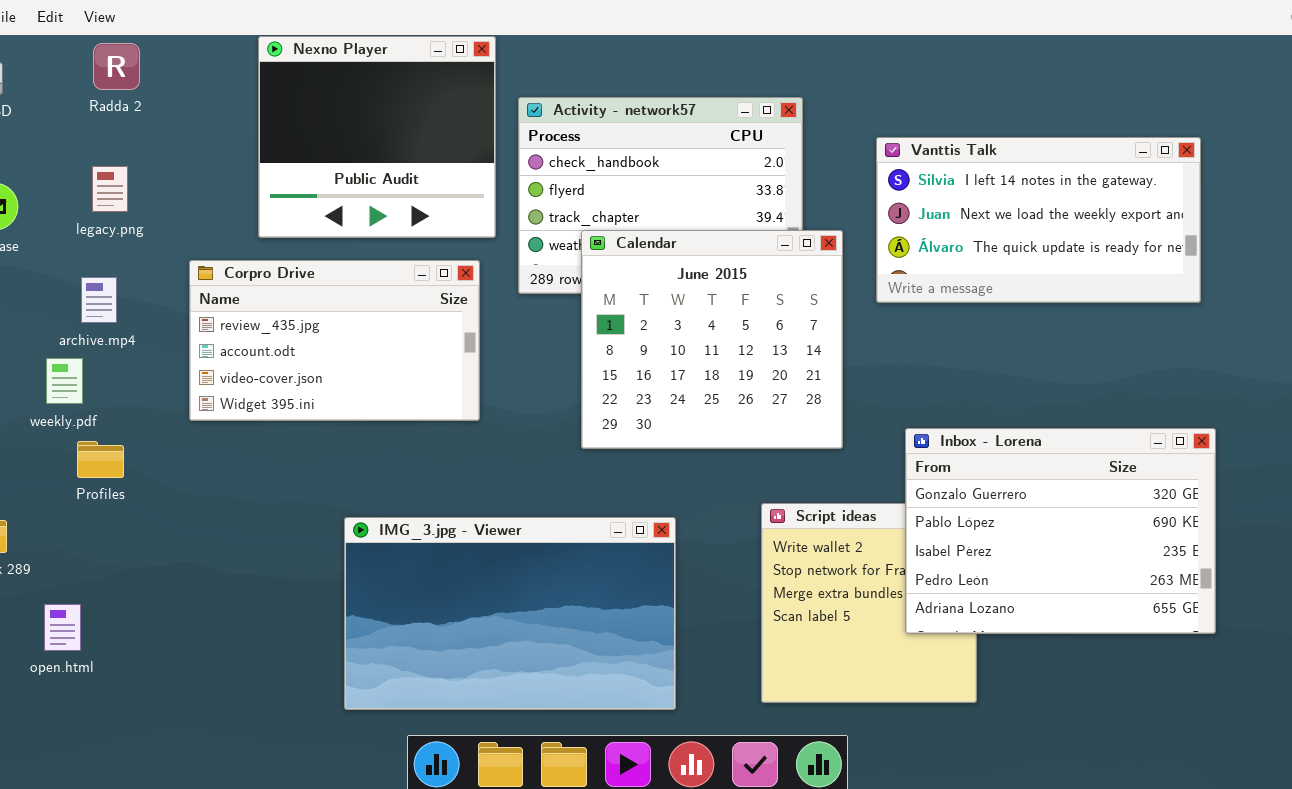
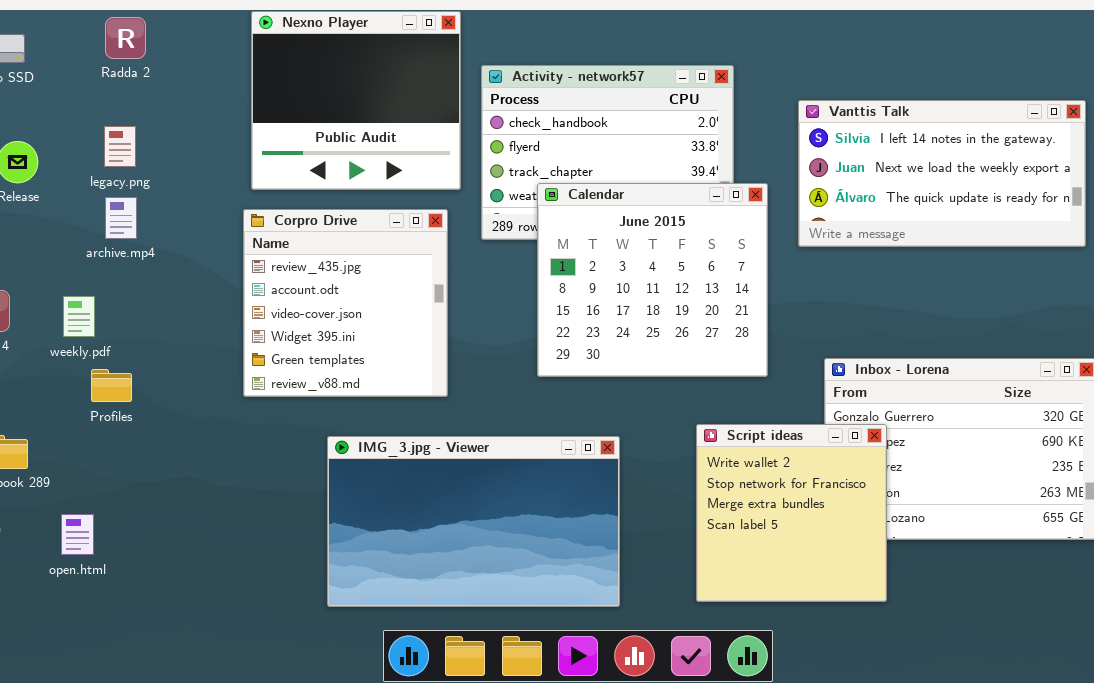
Corpro Drive: [189,260,480,421] -> [243,209,448,397], resized
archive.mp4: [81,277,117,323] -> [105,197,137,239], moved
Script ideas: [761,503,977,703] -> [696,424,887,602], raised

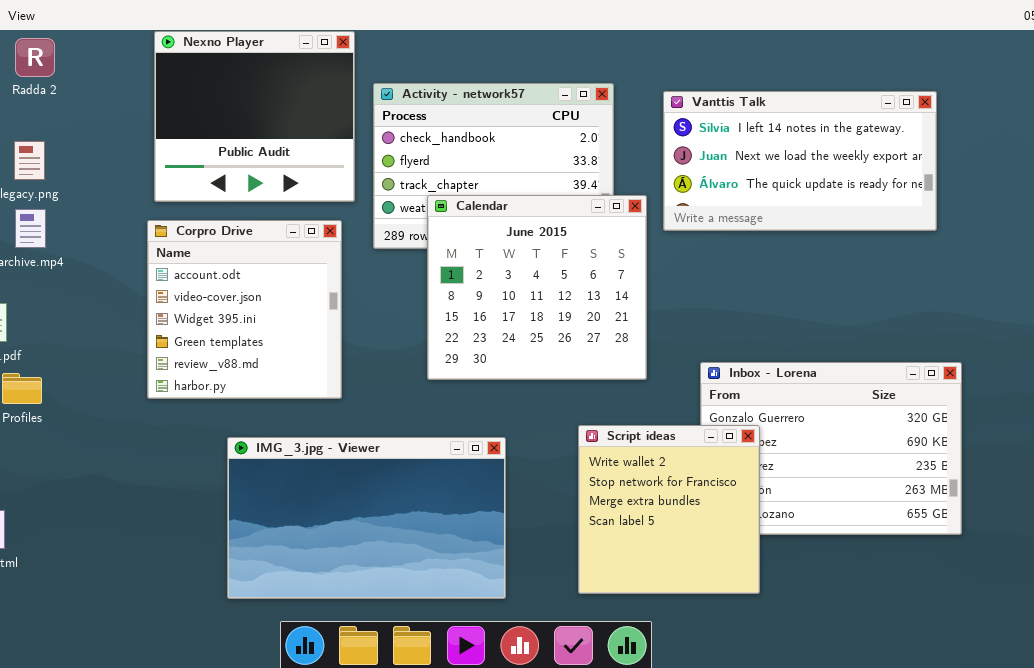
Vanttis Talk: [798,100,1086,247] -> [663,91,937,231], moved
Corpro Drive: [243,209,448,397] -> [147,220,342,399], scrolled down 1 row

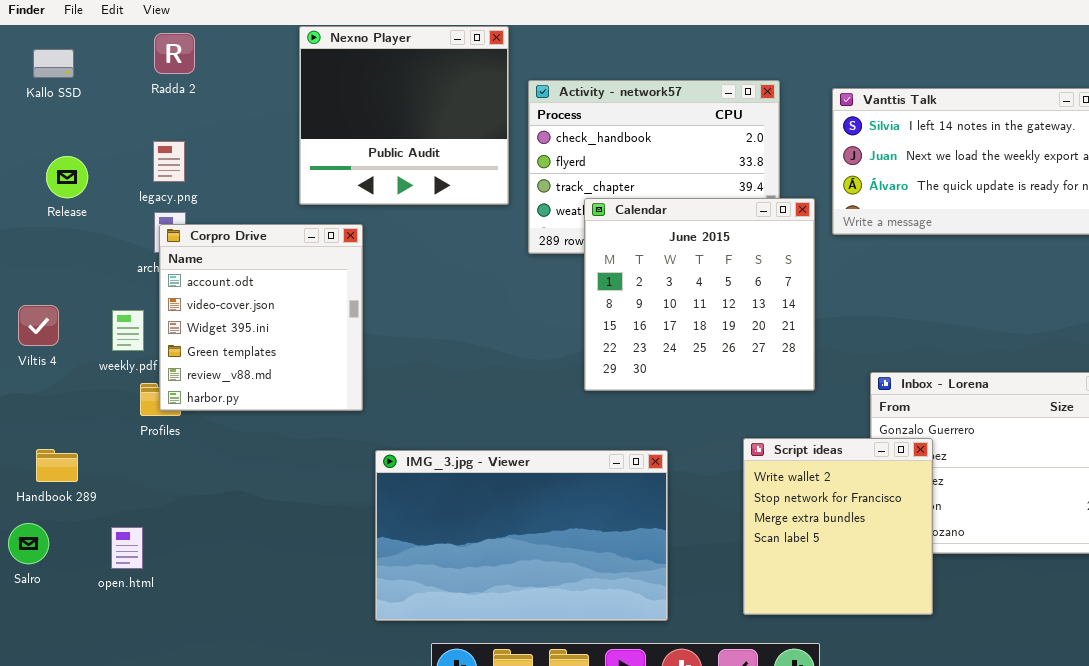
Corpro Drive: [147,220,342,399] -> [159,224,363,411], moved

